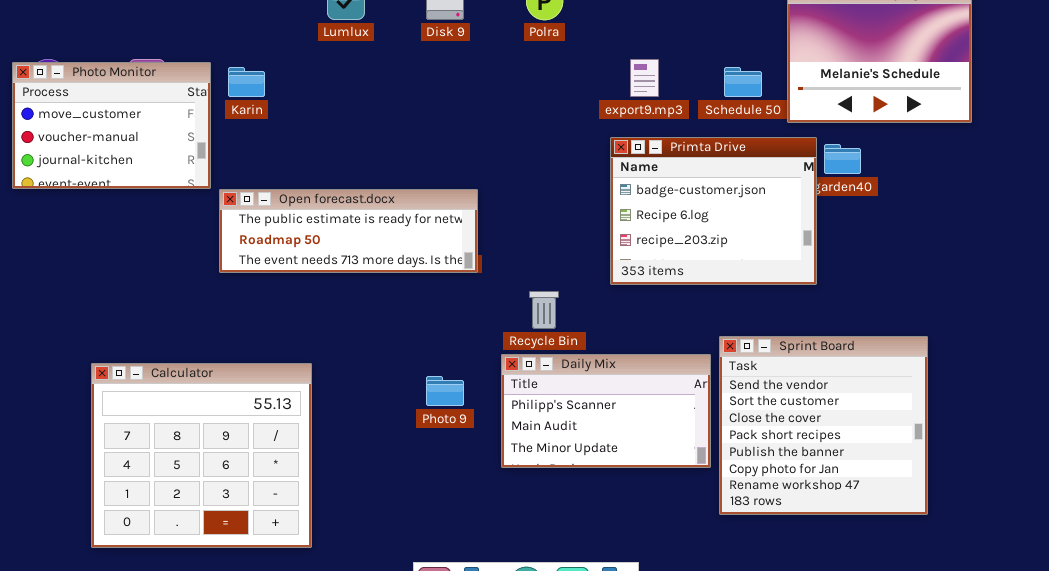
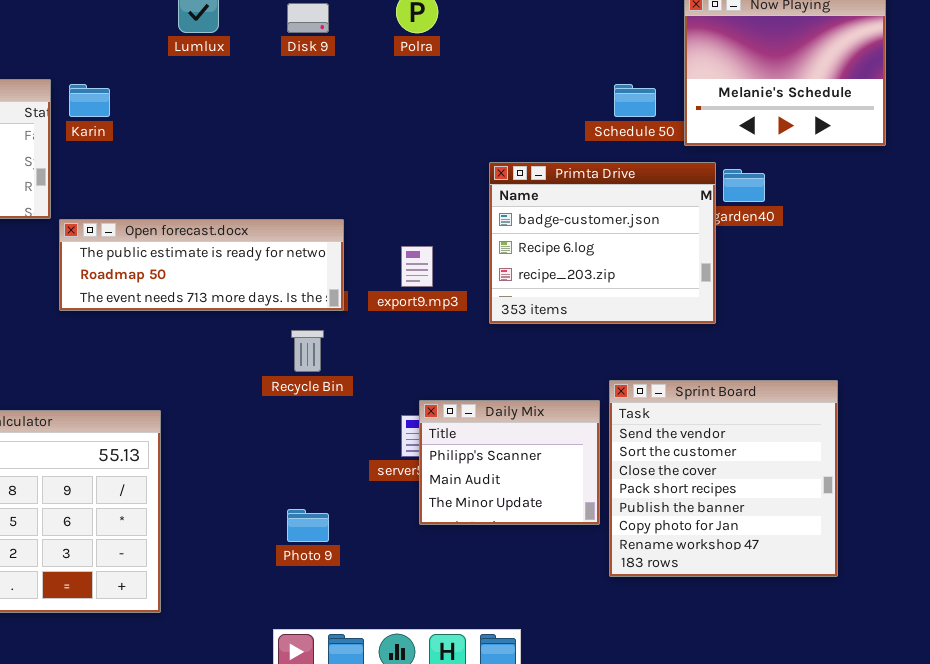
export9.mp3: [630,59,659,97] -> [401,246,433,287], moved
Recycle Bin: [529,291,559,329] -> [291,330,324,372], moved
Daily Mix: [501,354,711,468] -> [419,400,600,525], resized
Photo 9: [426,376,464,406] -> [287,509,329,542], moved

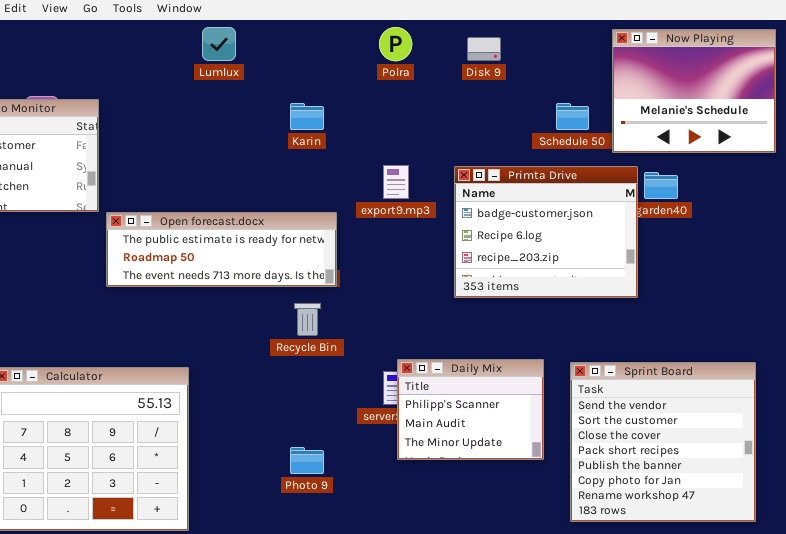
Disk 9: [287,3,329,33] -> [467,37,501,61], moved
Karin: [69,84,110,117] -> [290,103,324,130], moved
export9.mp3: [401,246,433,287] -> [383,165,409,199], moved
Sprint Board: [609,380,838,577] -> [570,362,756,522], moved

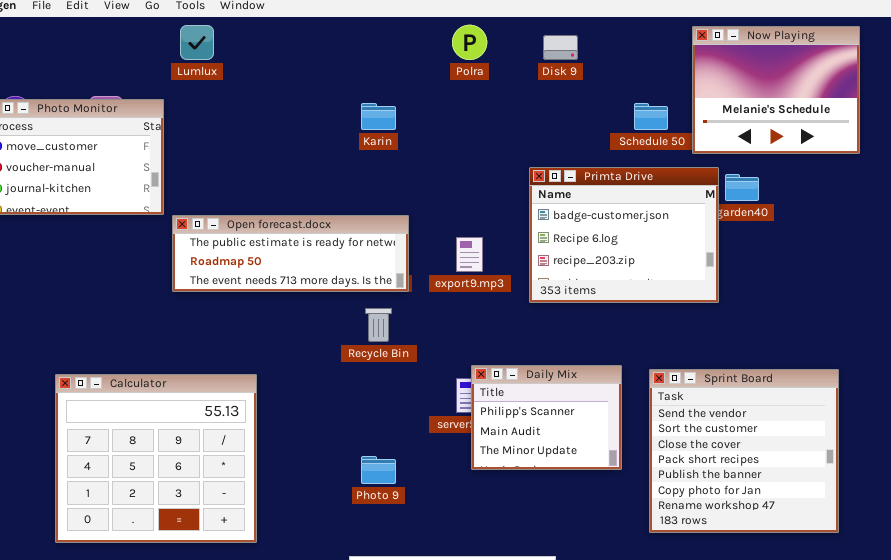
Lumlux: [202,27,236,61] -> [180,25,214,60], moved
export9.mp3: [383,165,409,199] -> [456,237,483,272], moved

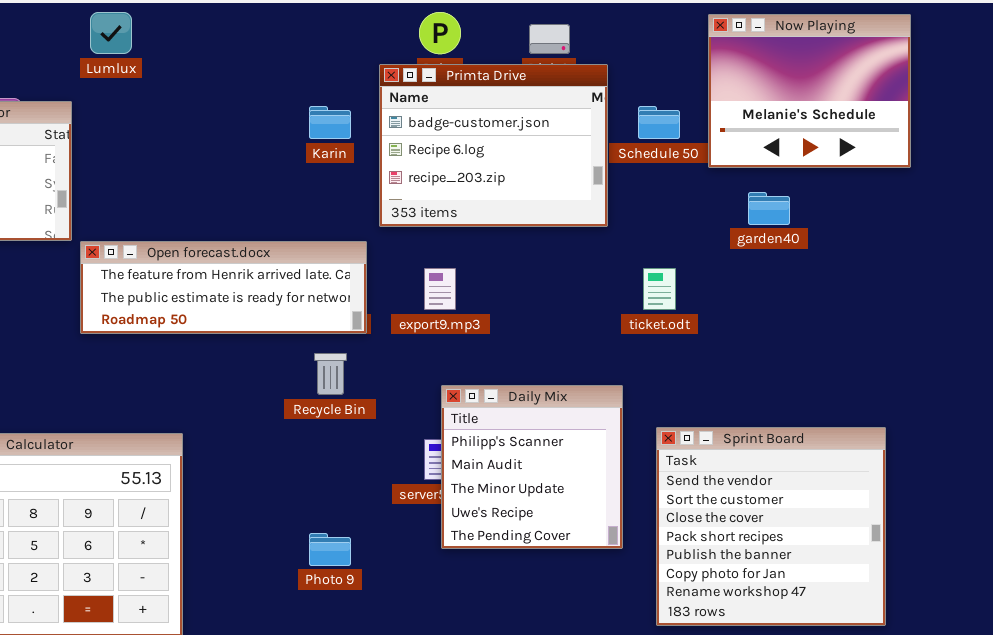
Primta Drive: [529,167,719,303] -> [379,64,608,227], moved
Open forecast.docx: [172,215,409,292] -> [80,241,367,334], scrolled up 1 row
Daily Mix: [471,365,622,470] -> [441,385,623,549], resized

